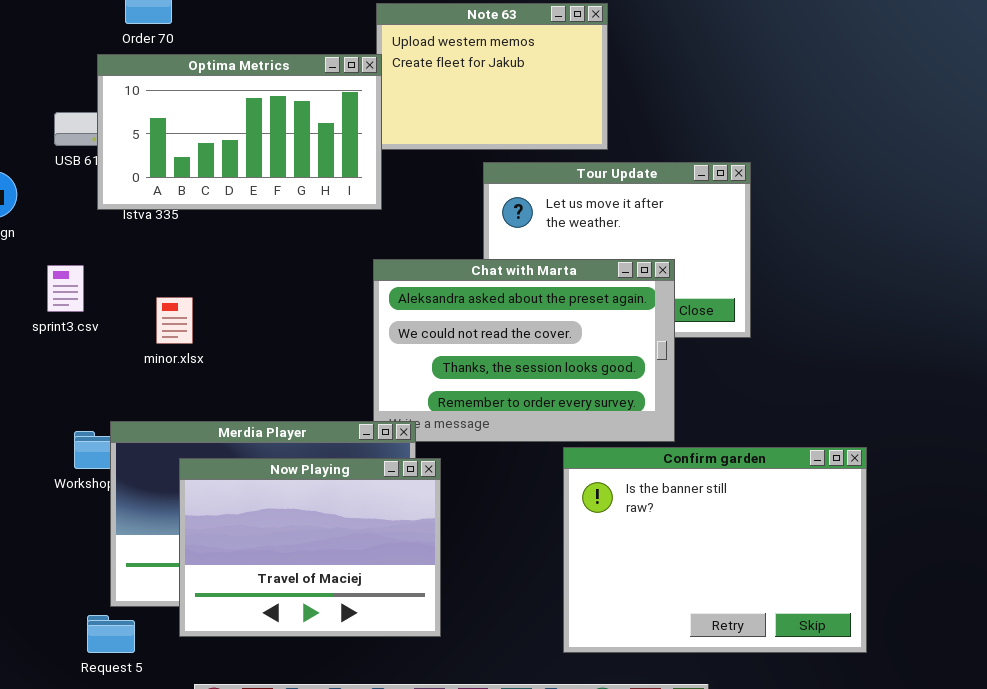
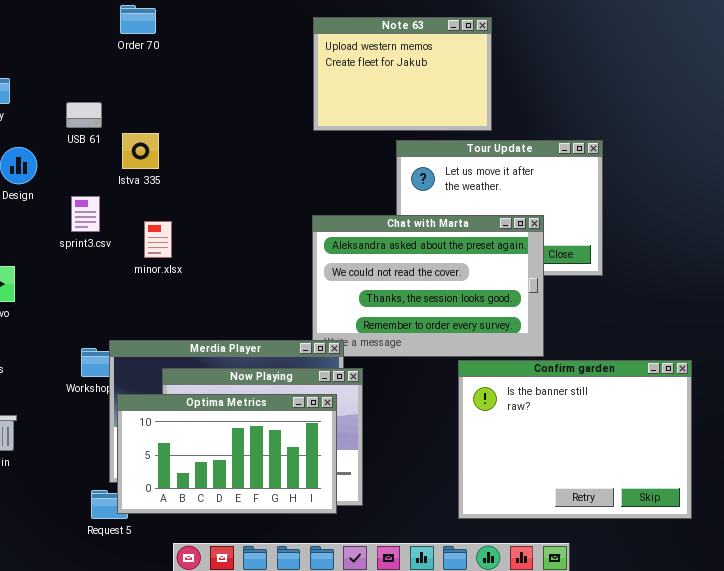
Optima Metrics: [97,54,382,210] -> [117,394,337,514], moved
sprint3.csv: [47,265,84,312] -> [71,196,100,232], moved
minor.xlsx: [156,297,193,344] -> [144,221,172,258], moved

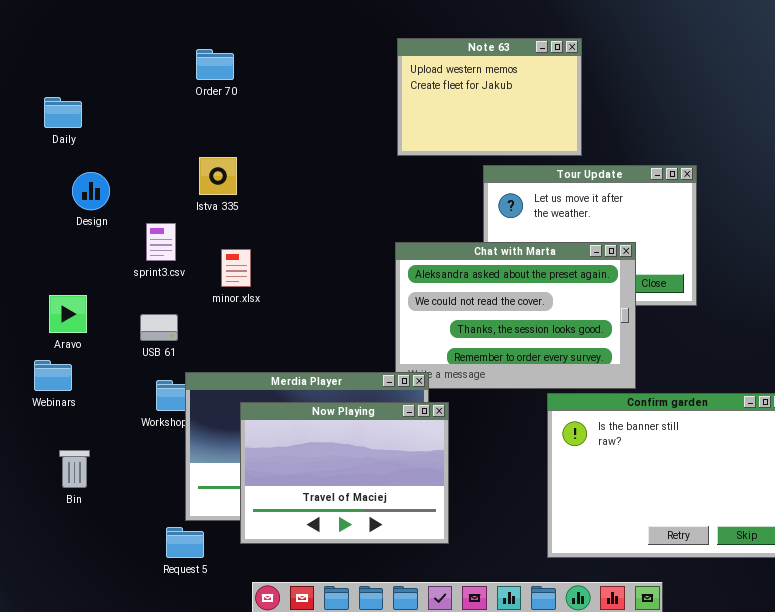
Order 70: [120,5,156,34] -> [196,49,234,80], moved
USB 61: [66,102,102,128] -> [140,314,178,341], moved
Optima Metrics: [117,394,337,514] -> none, closed

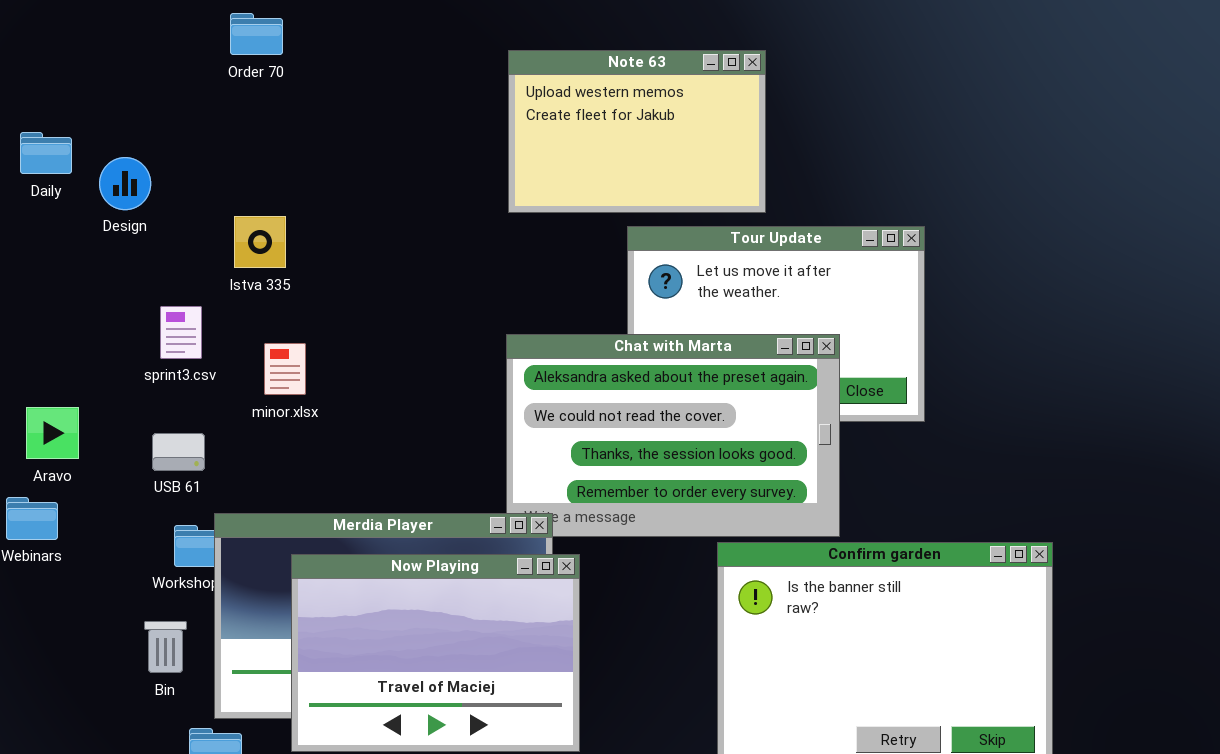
Order 70: [196,49,234,80] -> [230,13,283,55], moved
Design: [72,172,110,210] -> [99,157,151,210], moved
Bin: [59,450,90,488] -> [144,621,187,673], moved

